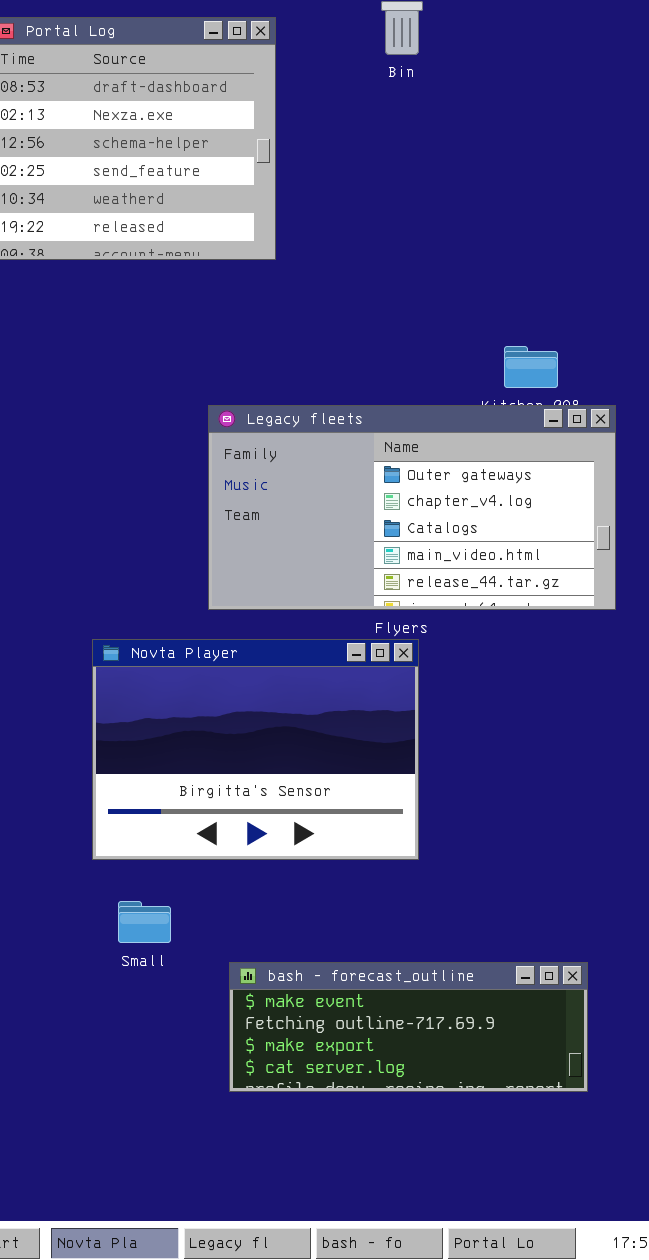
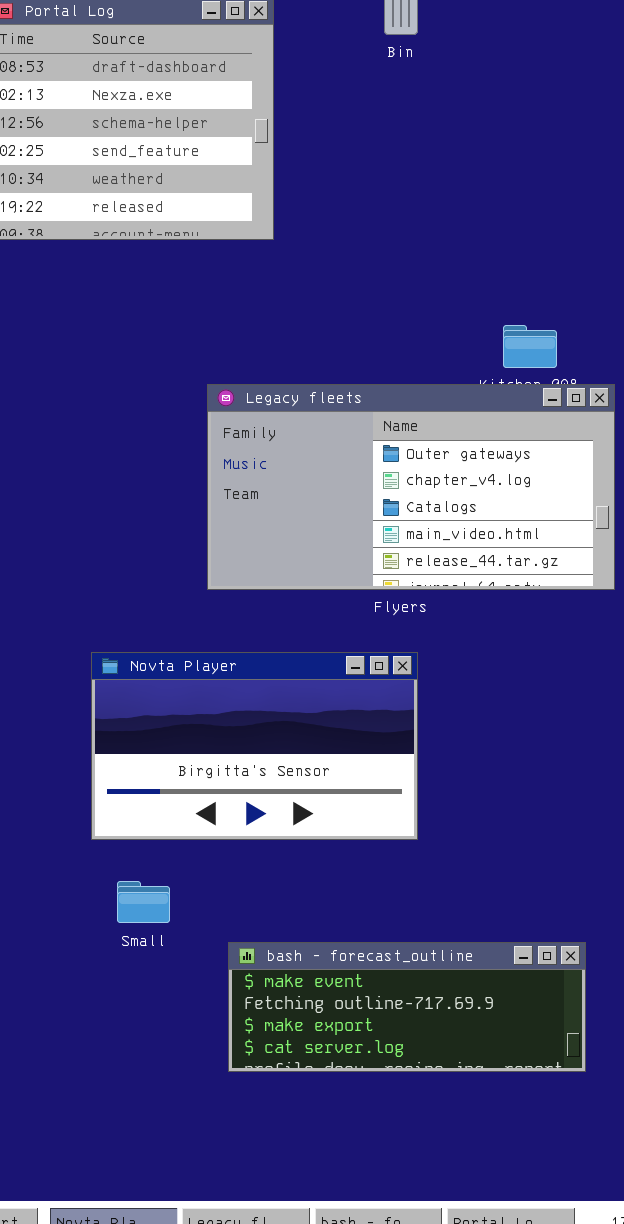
Novta Player: [92,639,419,860] -> [91,652,418,840], resized

